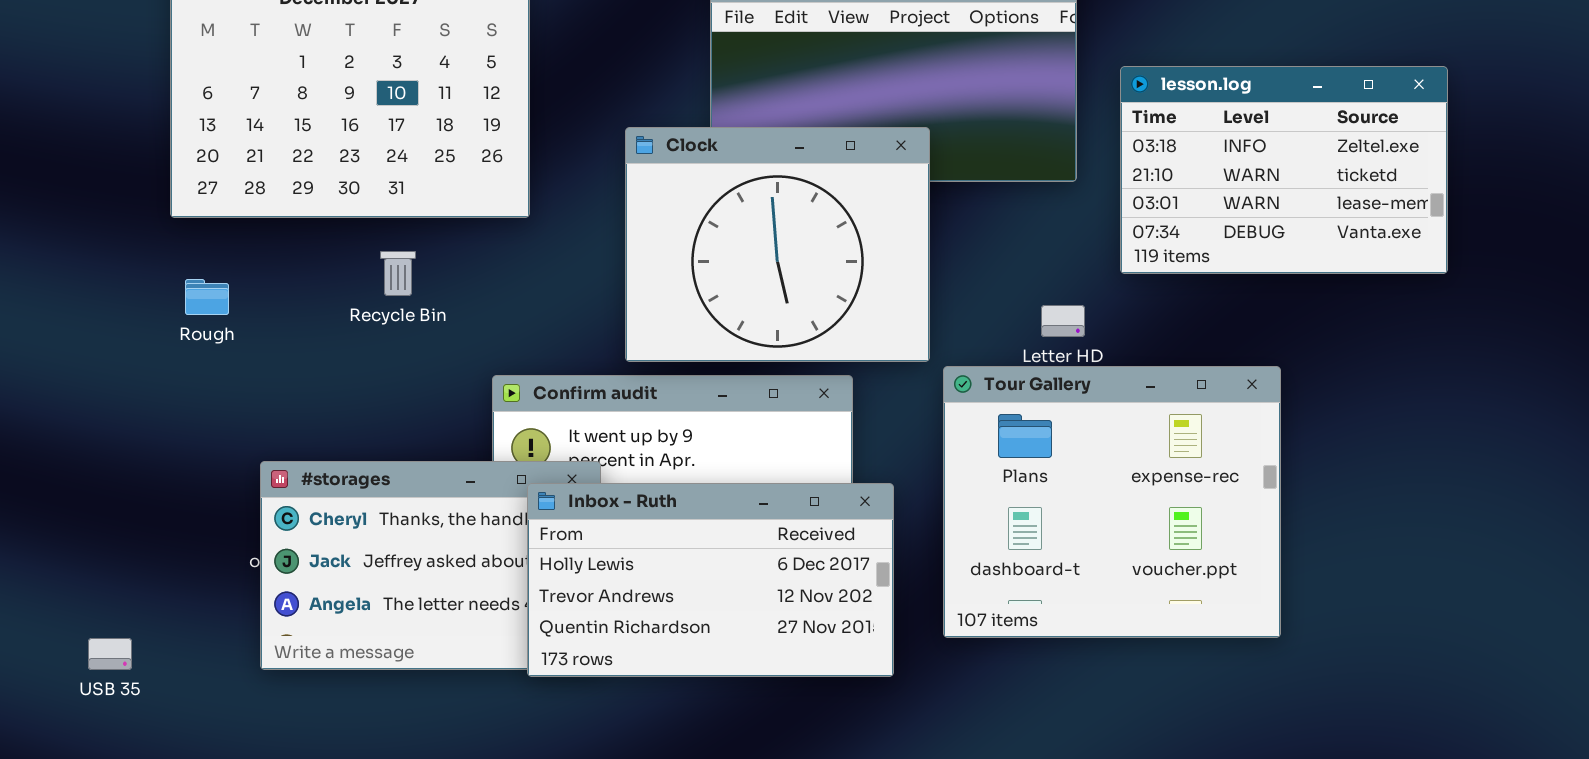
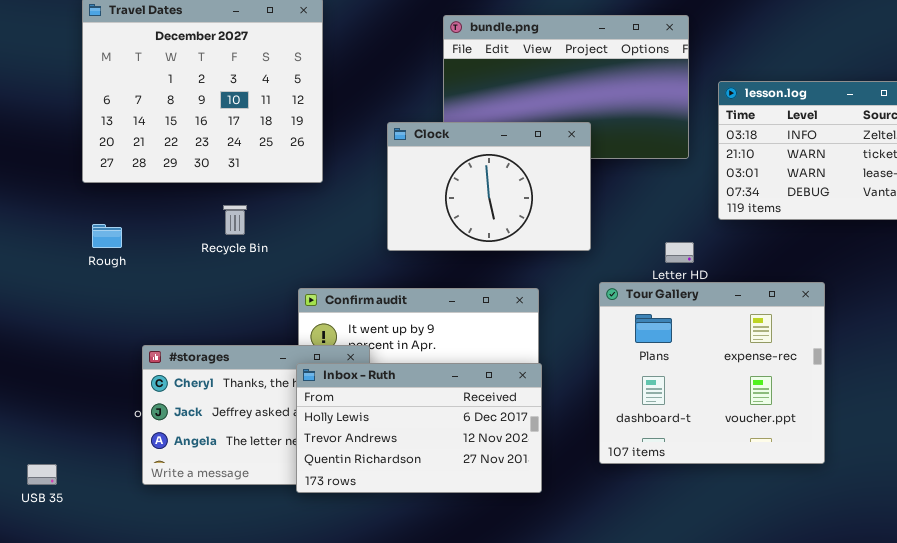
Clock: [625,127,930,362] -> [387,122,591,251], resized
Inbox - Ruth: [527,483,894,677] -> [296,363,542,493], moved

